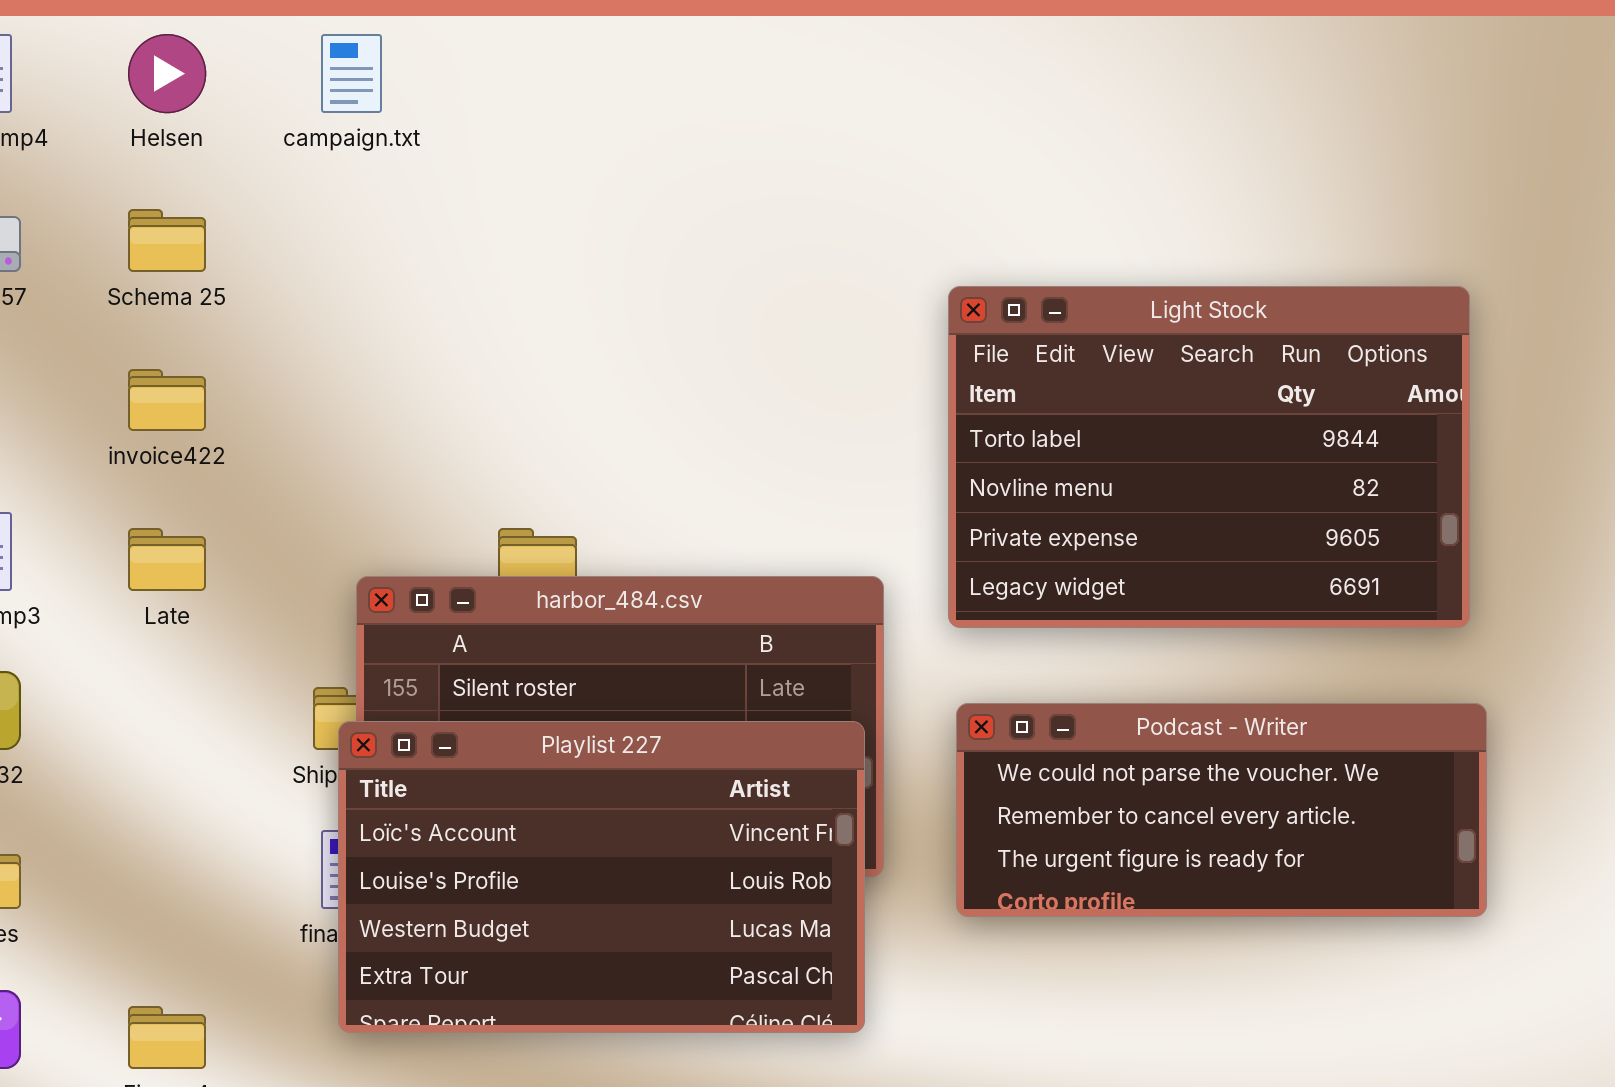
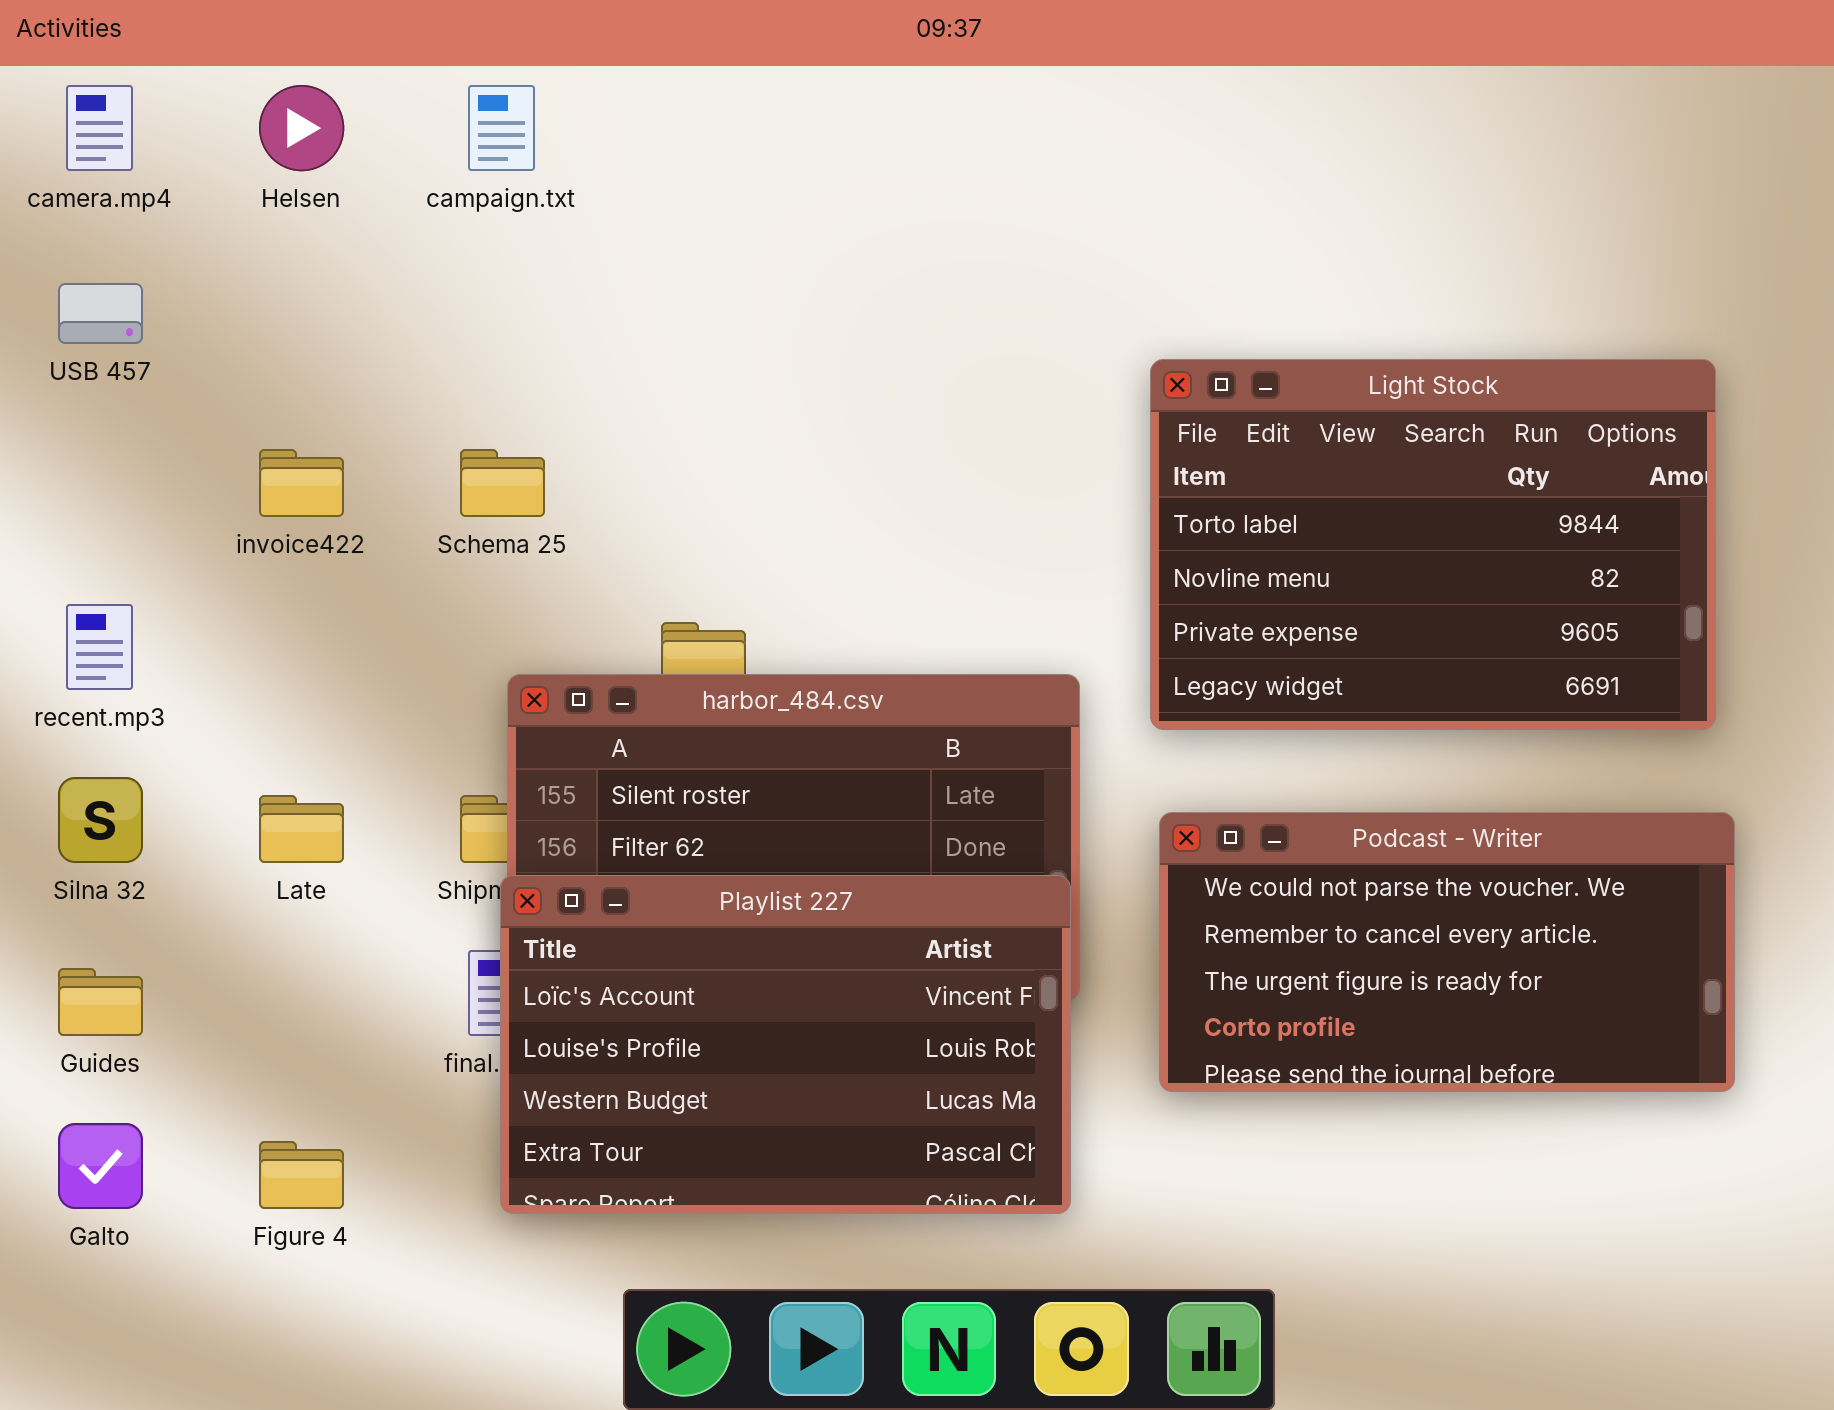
Schema 25: [128,209,206,272] -> [460,449,545,517], moved
Late: [128,528,206,591] -> [259,795,344,863], moved
Podcast - Writer: [956,703,1487,917] -> [1159,812,1735,1092], resized
Playlist 227: [338,721,865,1033] -> [500,875,1071,1214], moved

